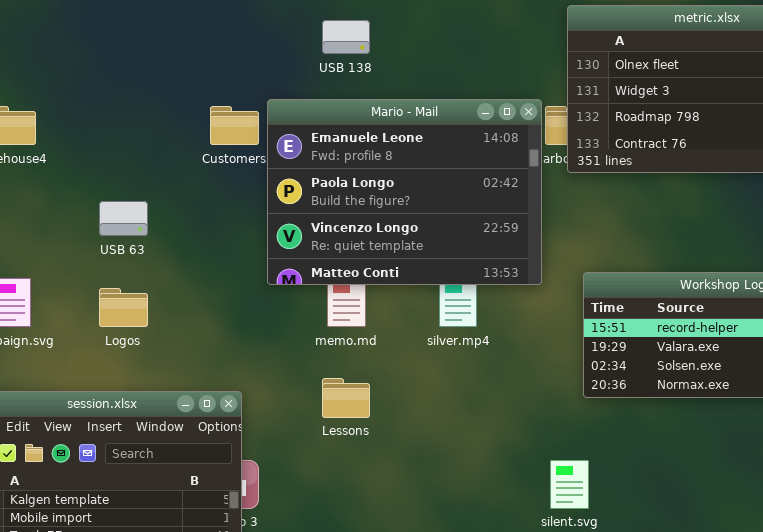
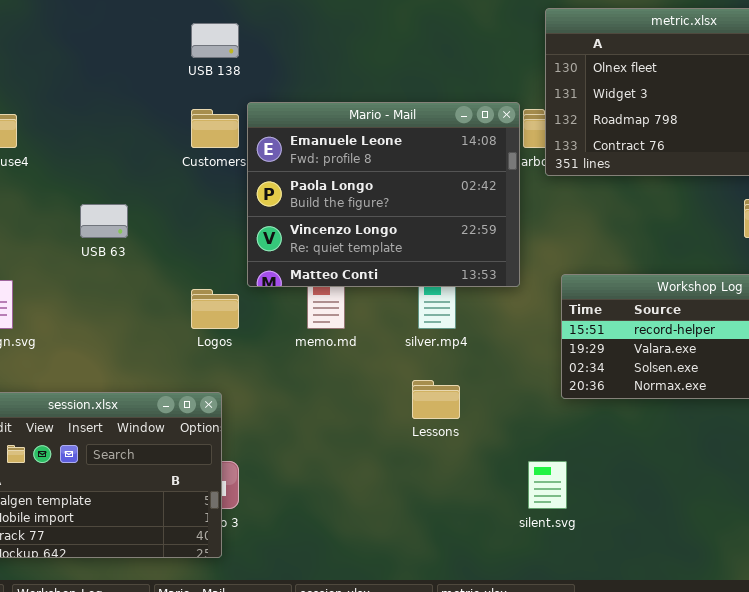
USB 138: [322,20,370,54] -> [191,23,239,58], moved
Logos: [99,288,148,327] -> [191,289,239,329], moved
Lessons: [322,378,370,418] -> [412,380,460,419], moved

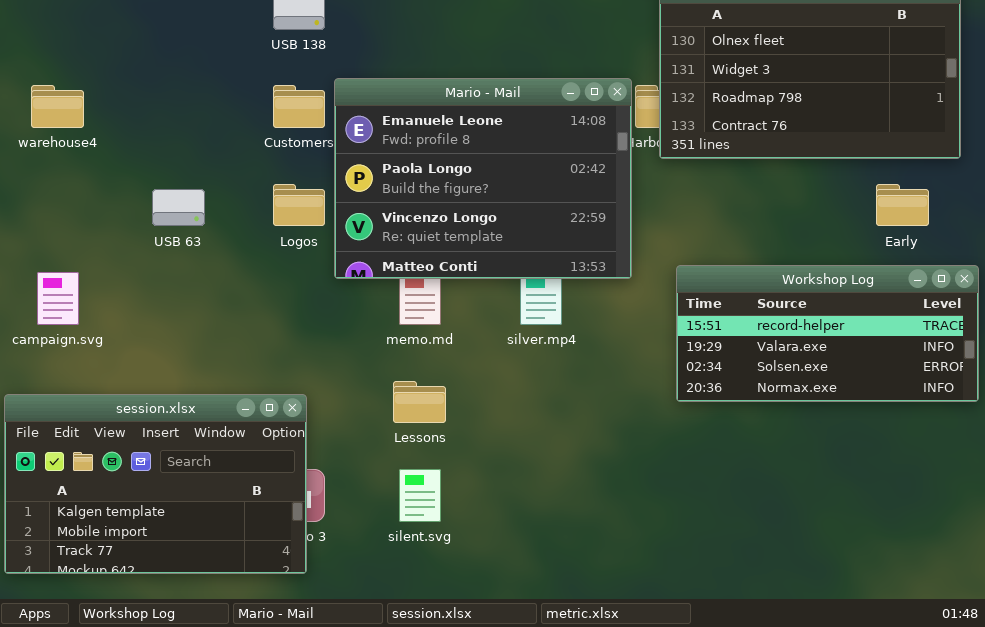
Logos: [191,289,239,329] -> [273,184,325,226], moved
Lessons: [412,380,460,419] -> [393,381,446,423], moved
silent.svg: [528,461,567,509] -> [399,469,441,522], moved

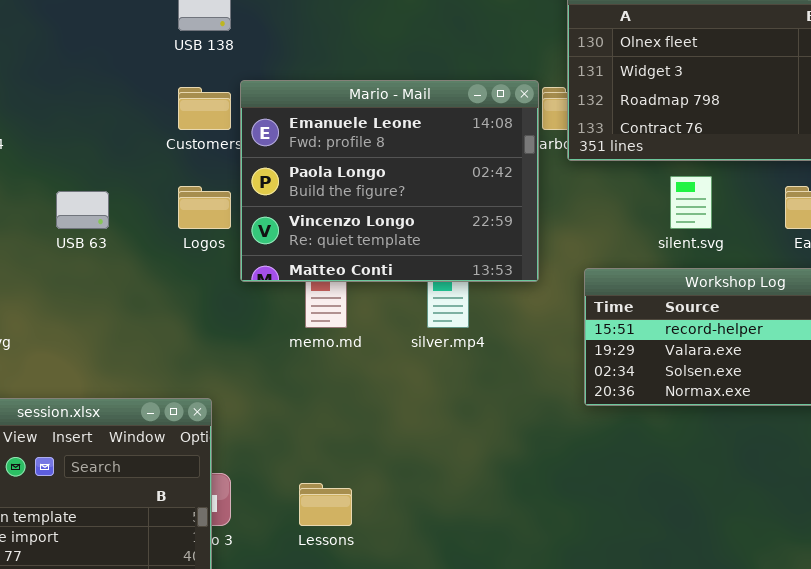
Lessons: [393,381,446,423] -> [299,483,352,526], moved
silent.svg: [399,469,441,522] -> [670,176,712,229], moved

